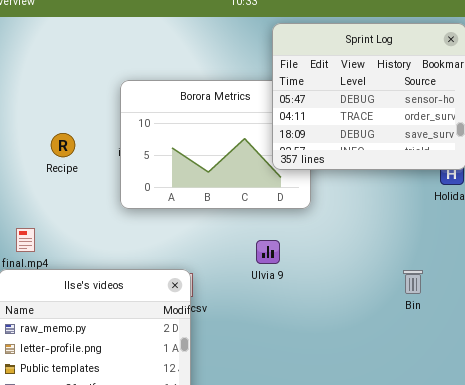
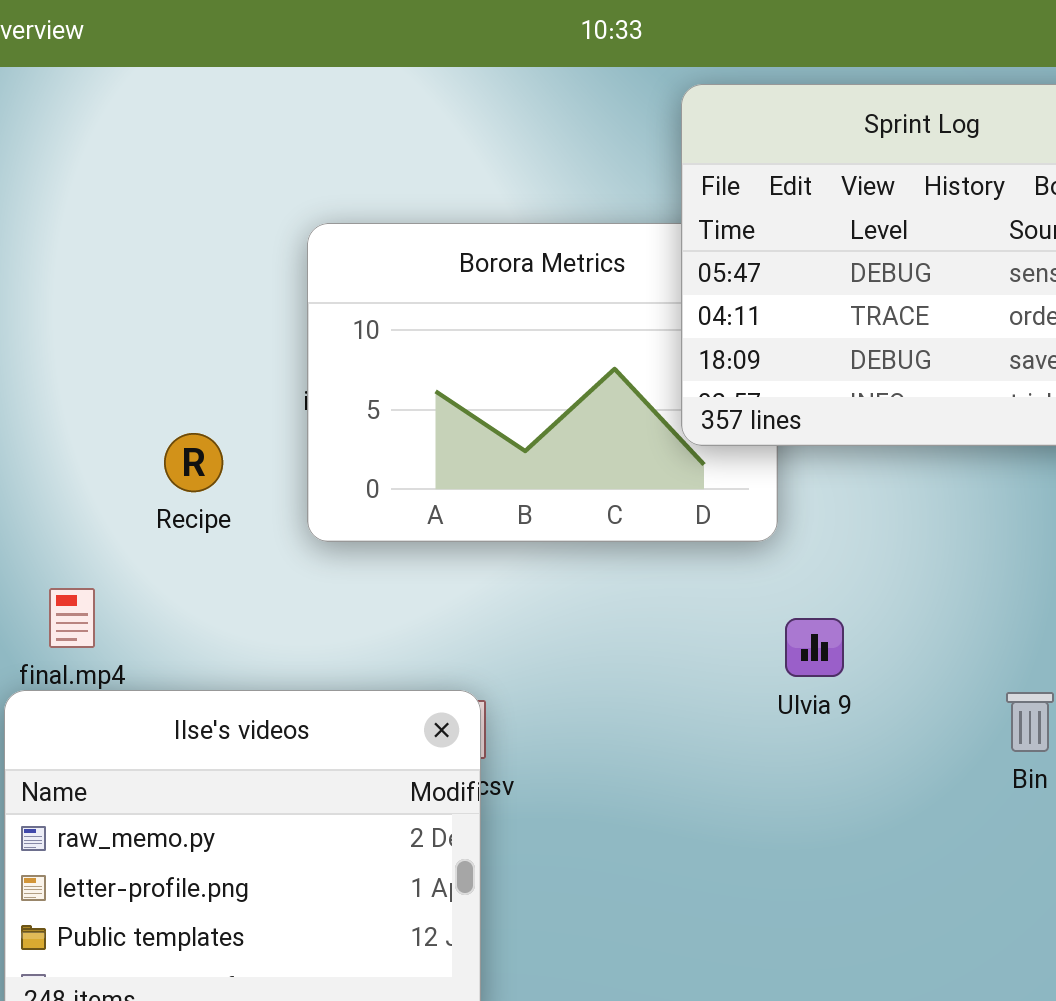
Recipe: [51,133,75,157] -> [164,433,223,492], moved
Ulvia 9: [256,240,280,264] -> [785,618,844,677], moved

